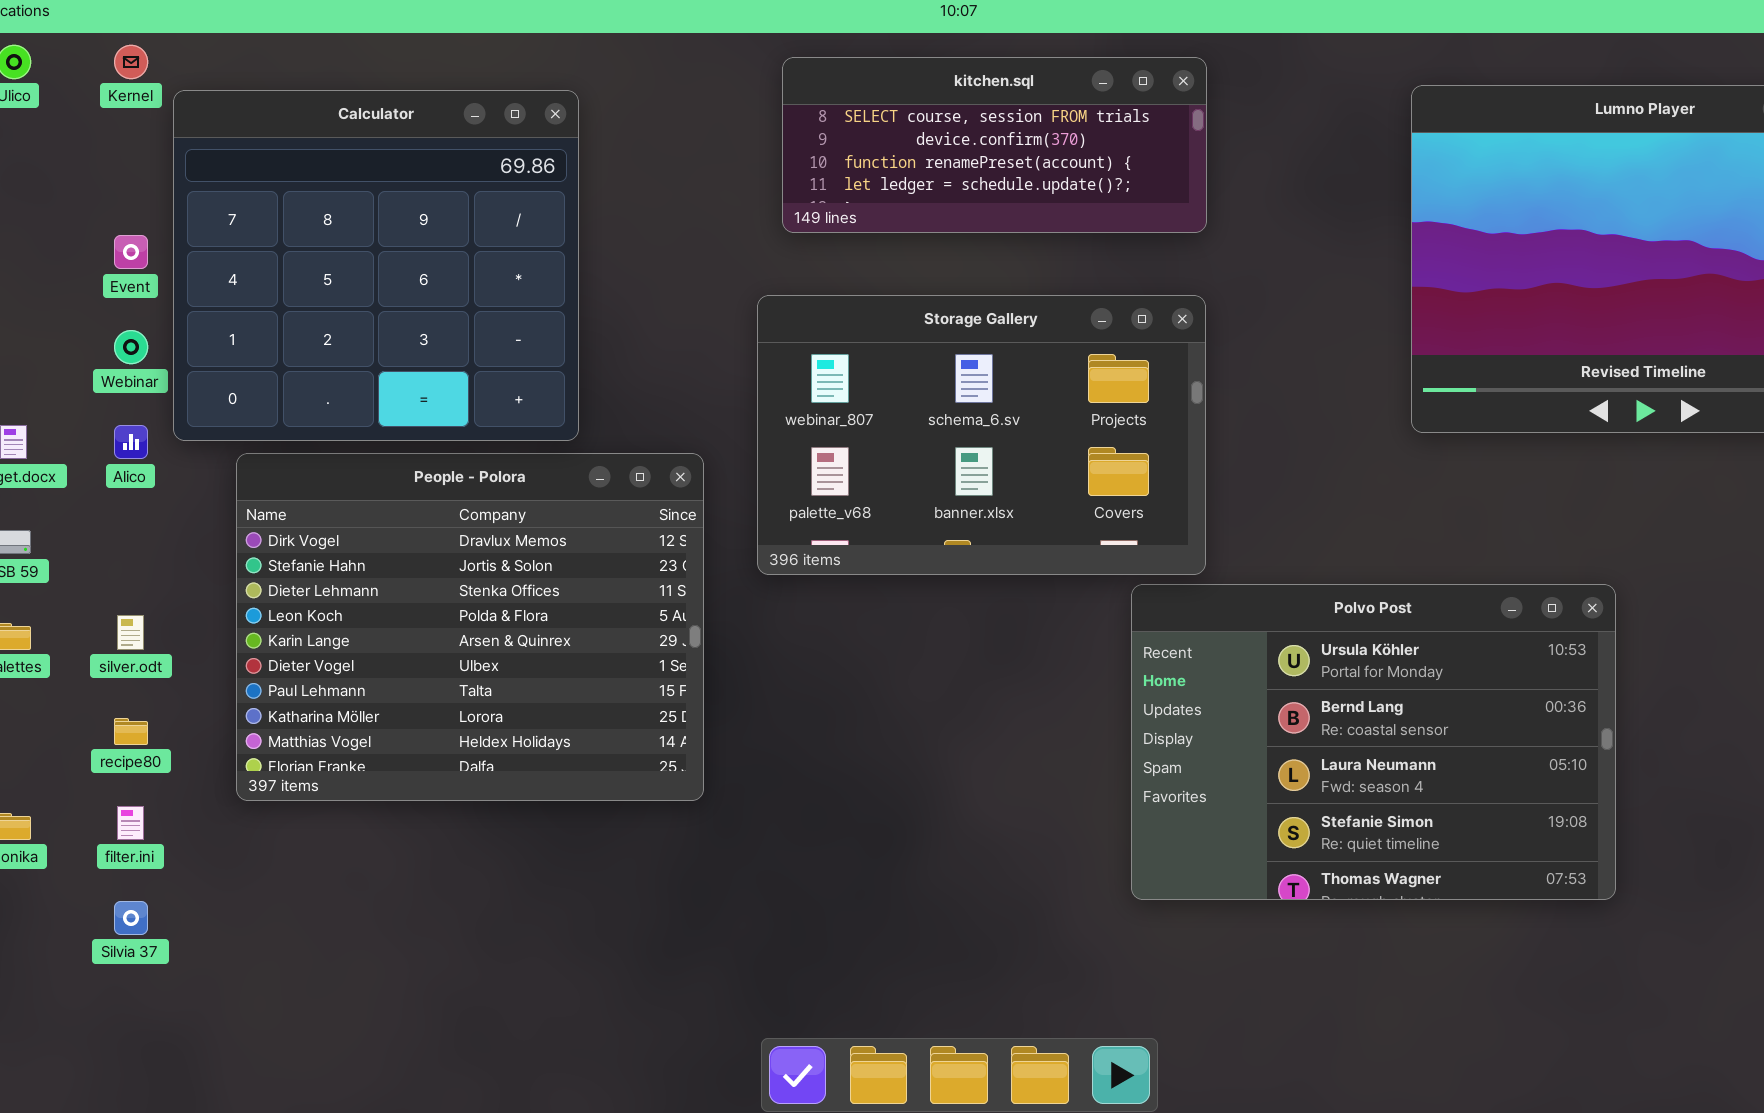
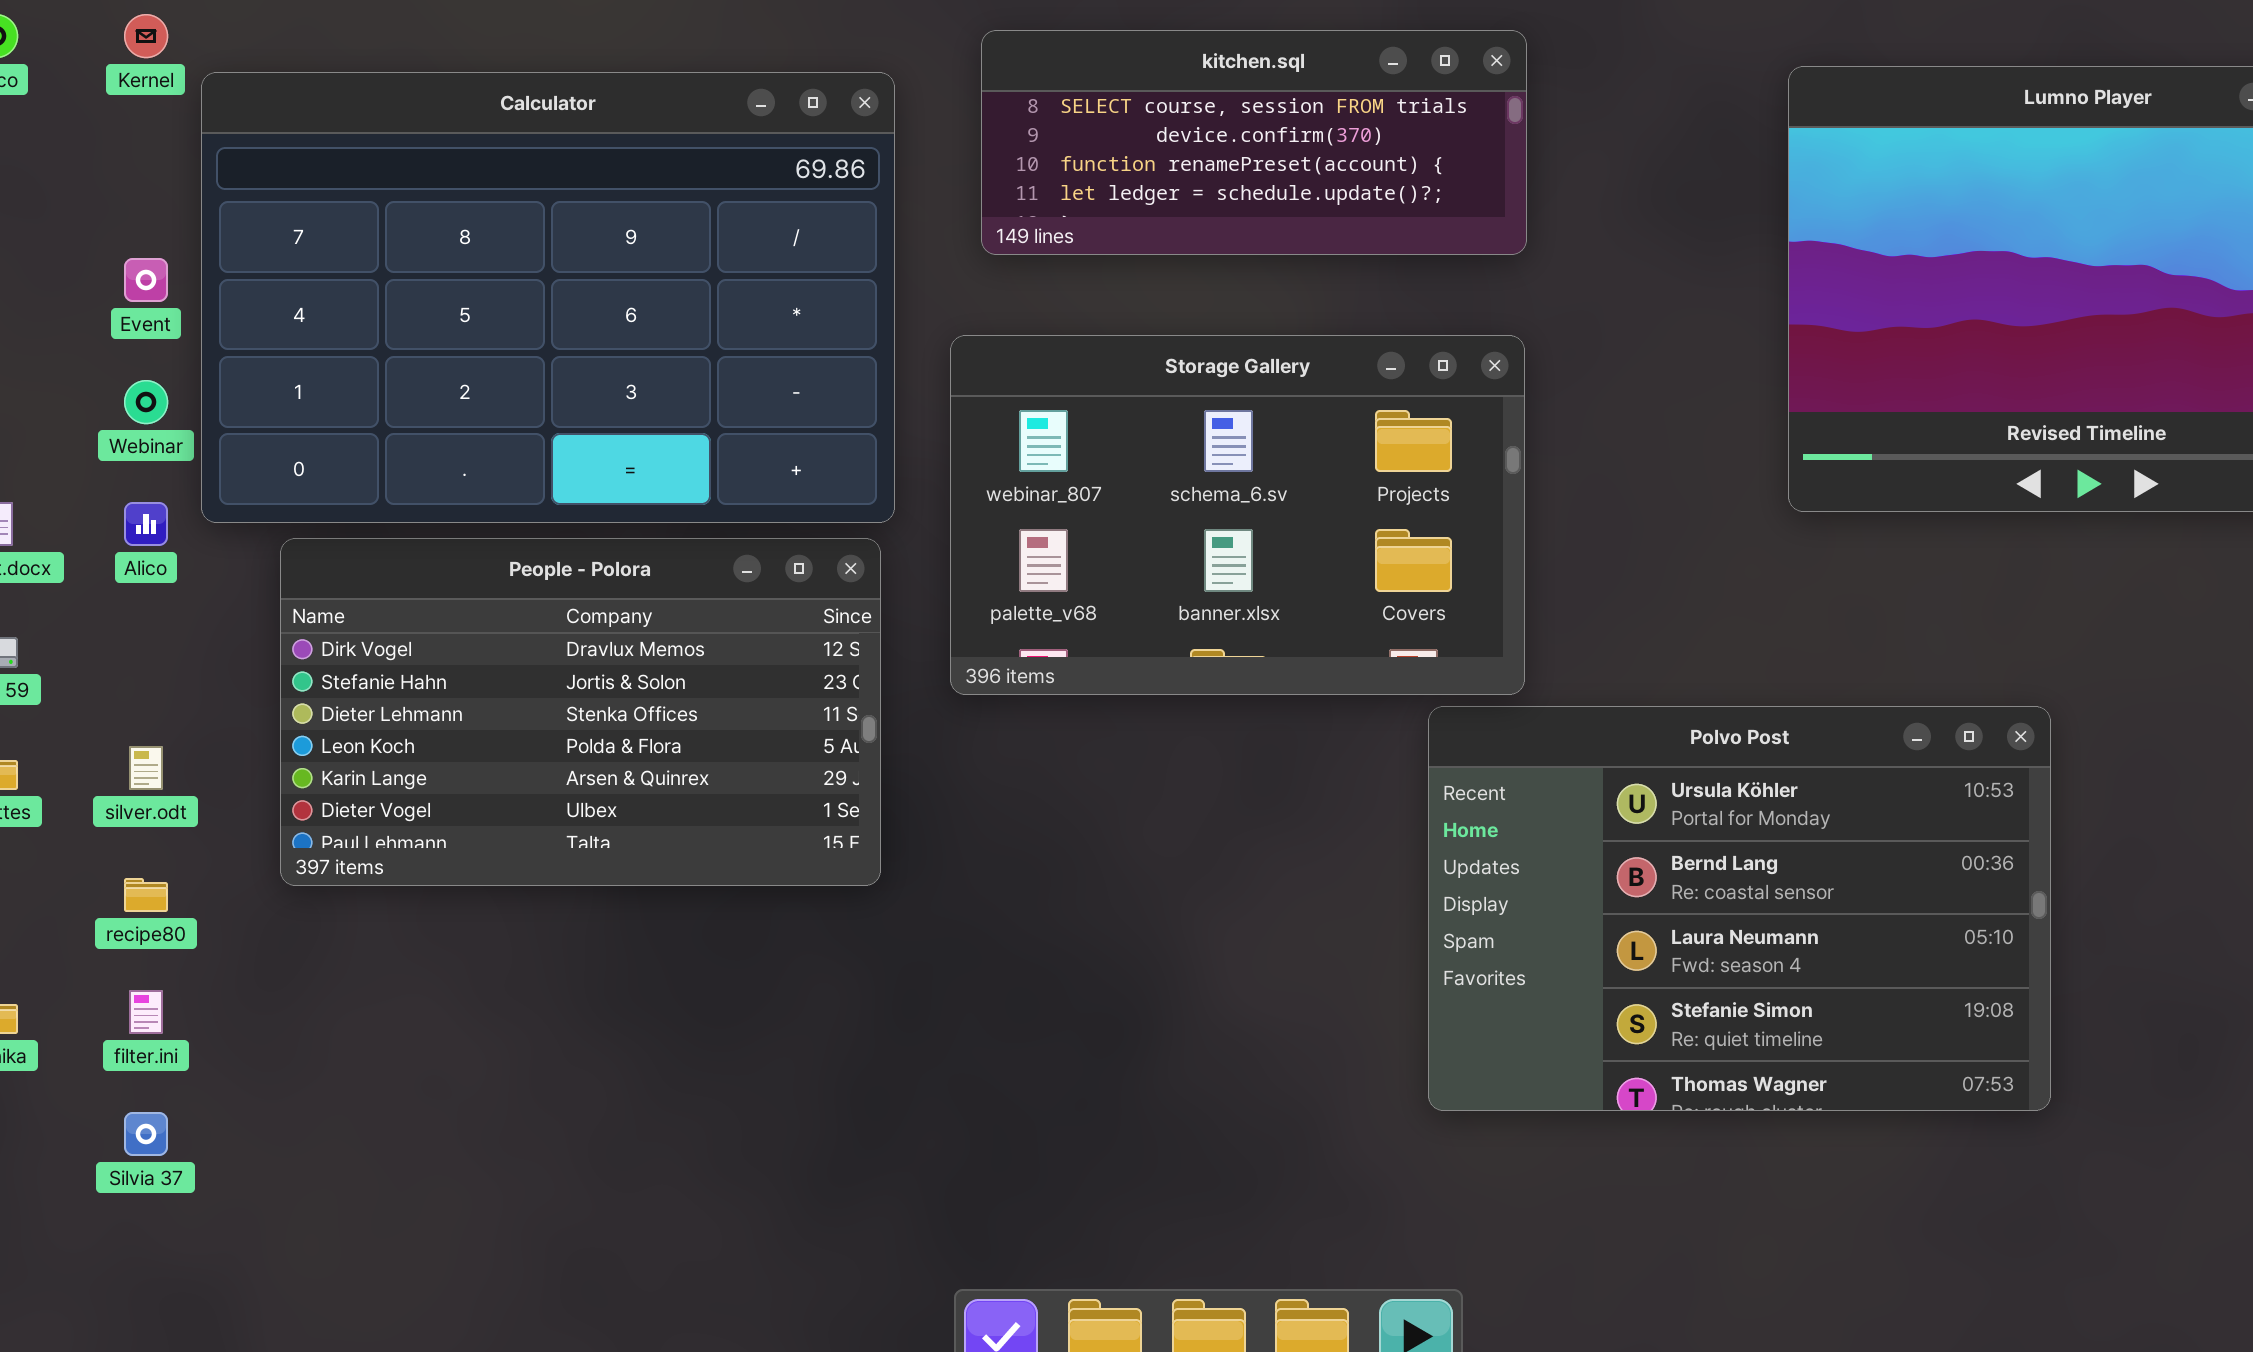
Calculator: [173,90,579,441] -> [201,72,895,523], resized
People - Polora: [236,453,704,801] -> [280,538,881,886], resized

